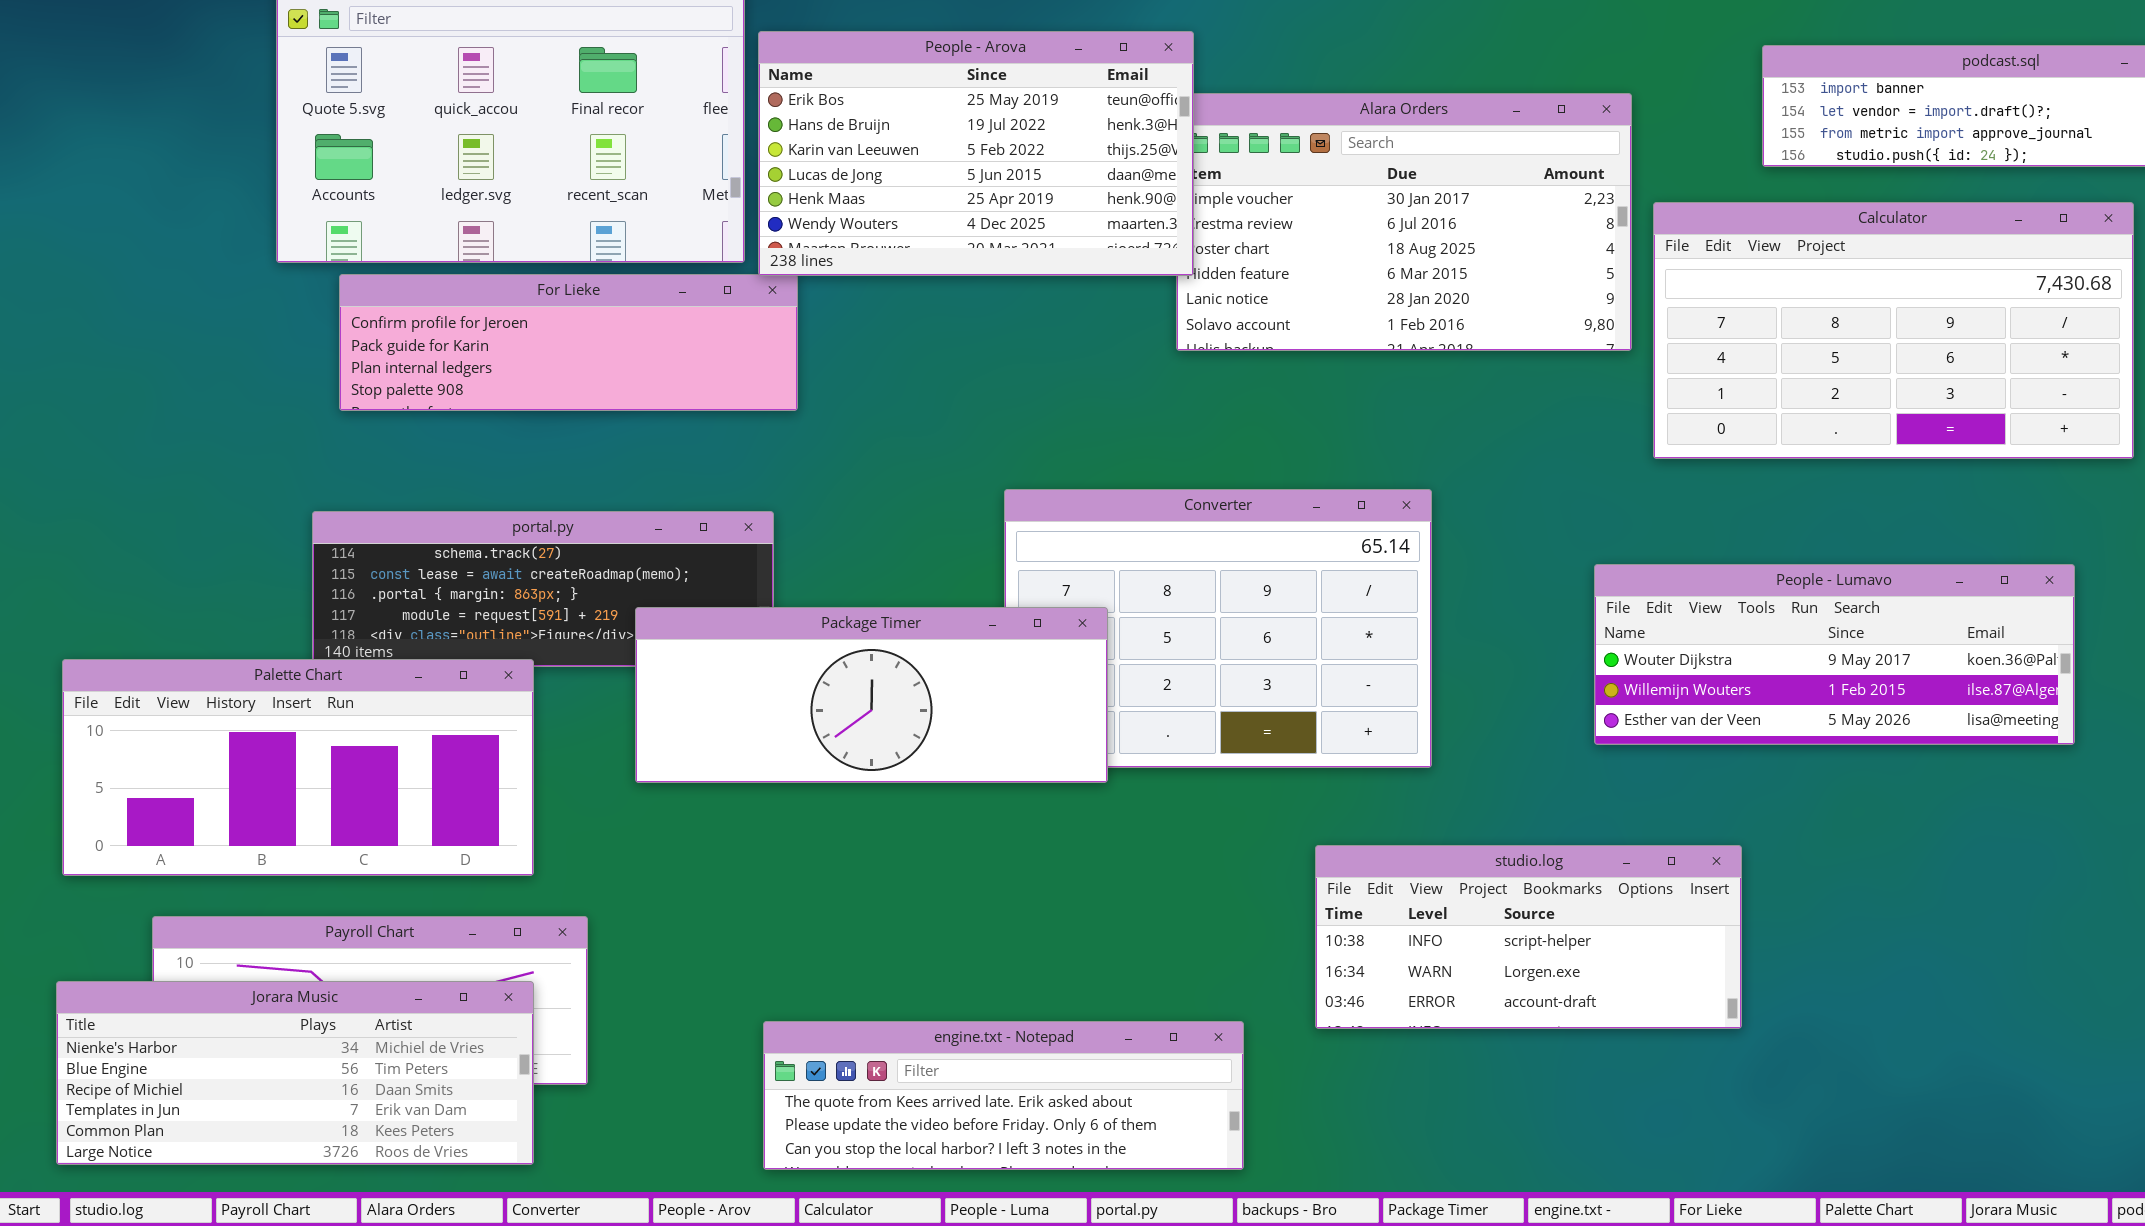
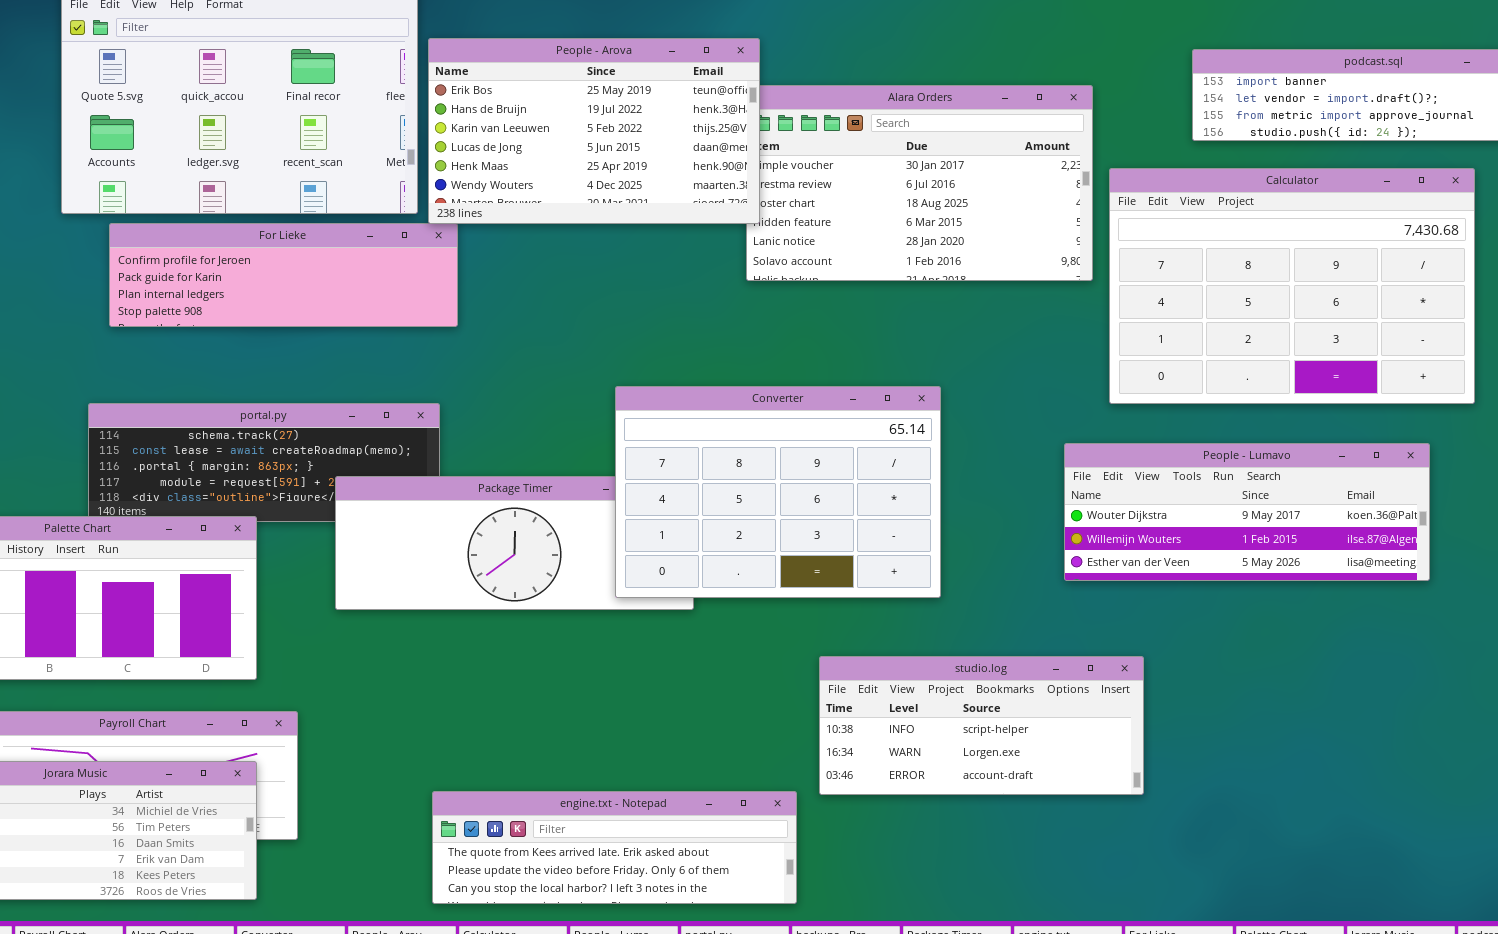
Calculator: [1653,202,2134,459] -> [1109,168,1475,404], resized
Converter: [1004,489,1432,768] -> [615,386,941,598], raised
studio.log: [1315,845,1742,1029] -> [819,656,1144,795], moved

